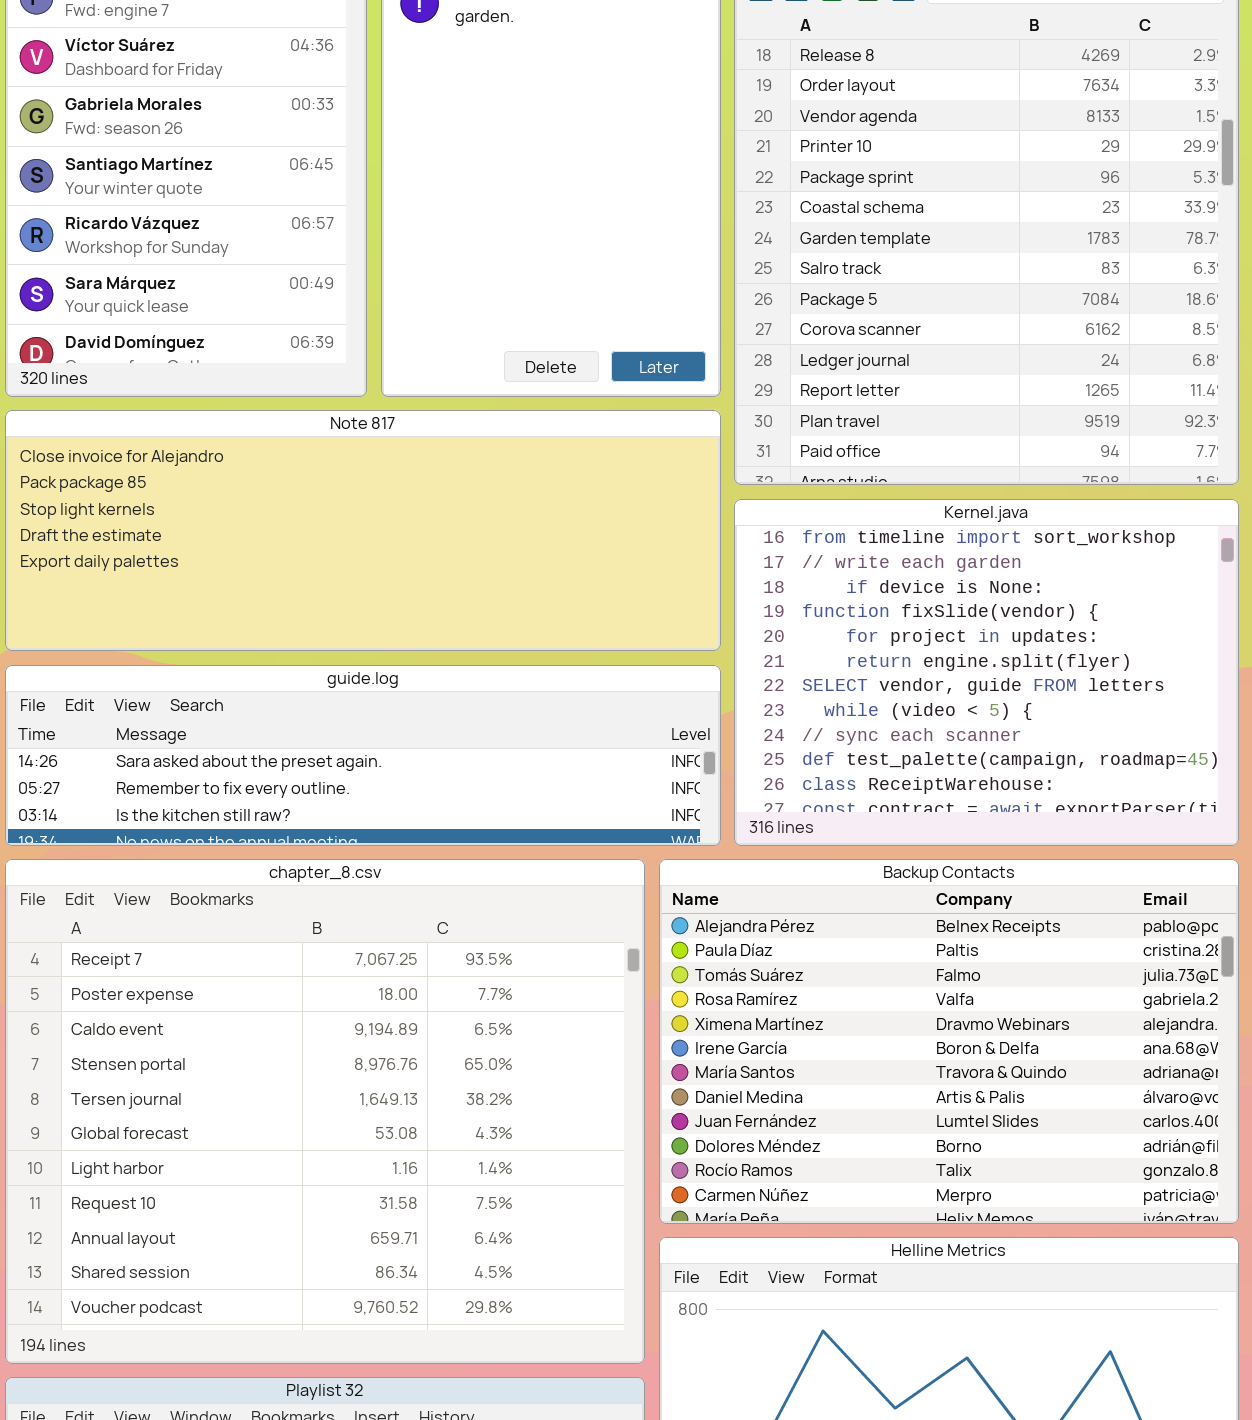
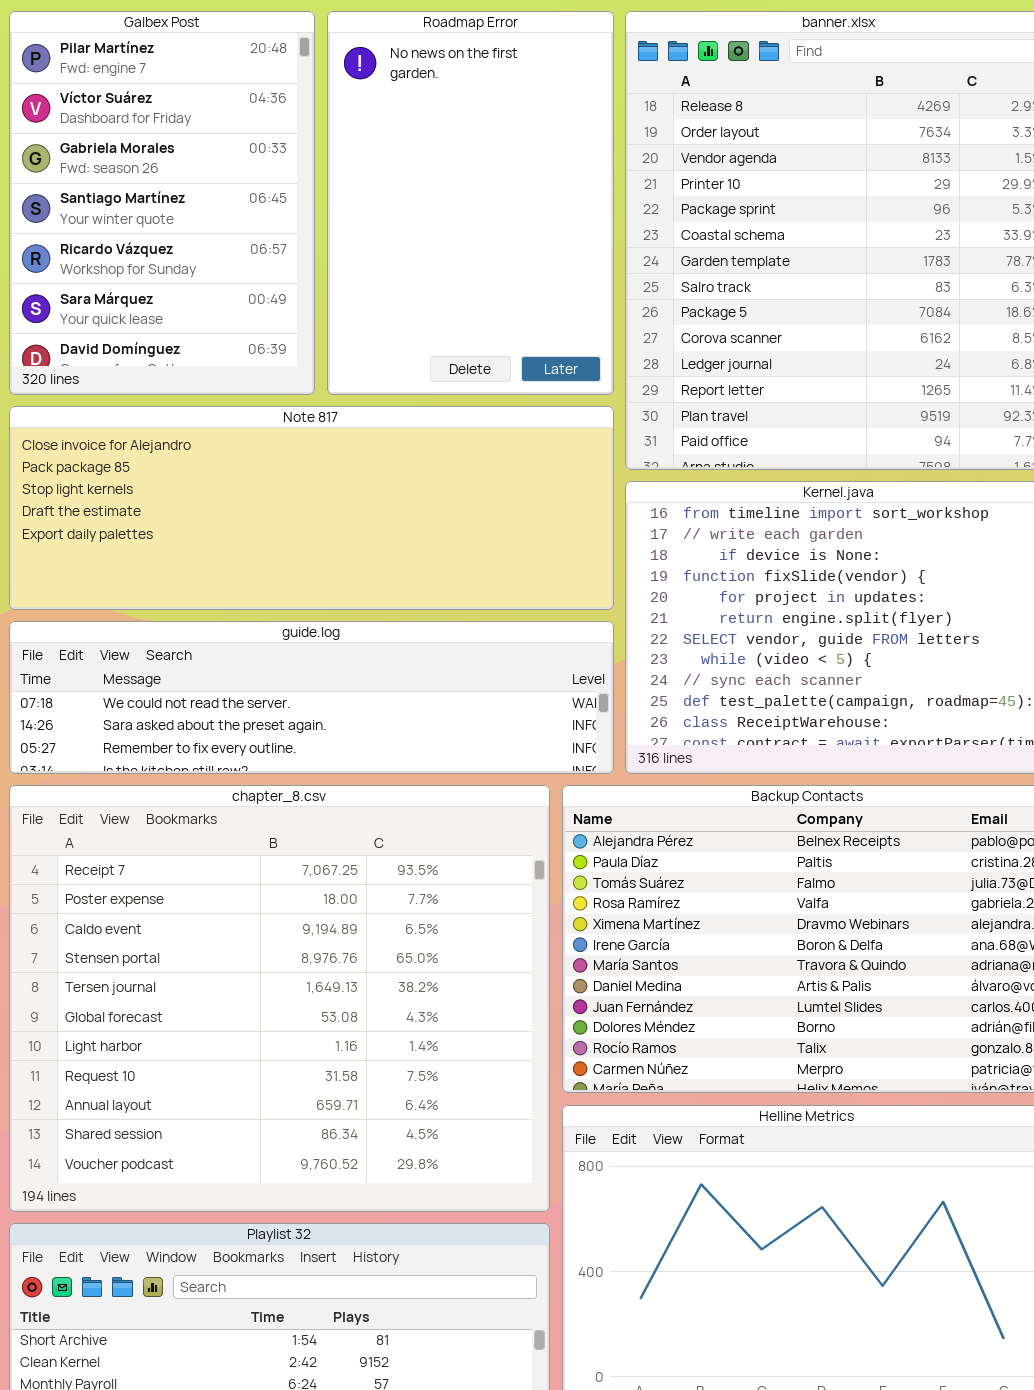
guide.log: [5,665,721,846] -> [9,621,614,774], scrolled up 1 row

